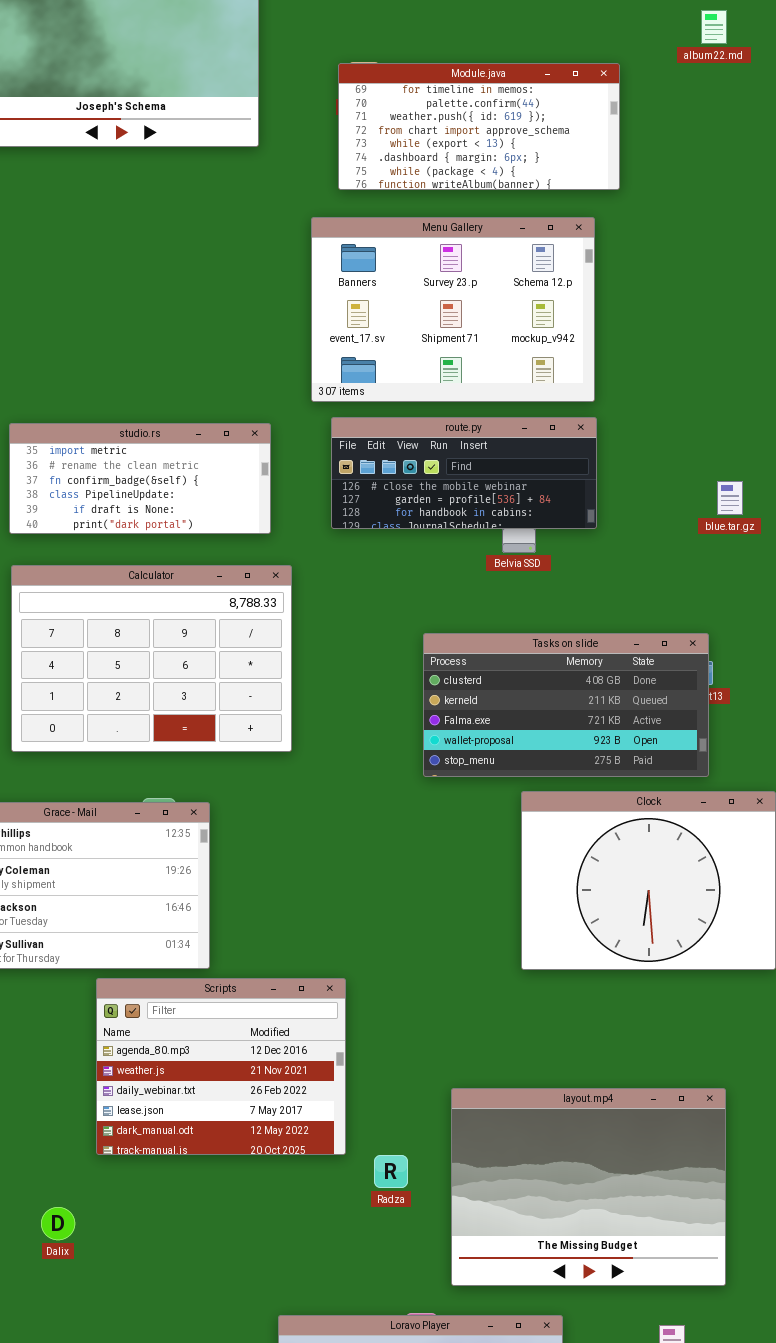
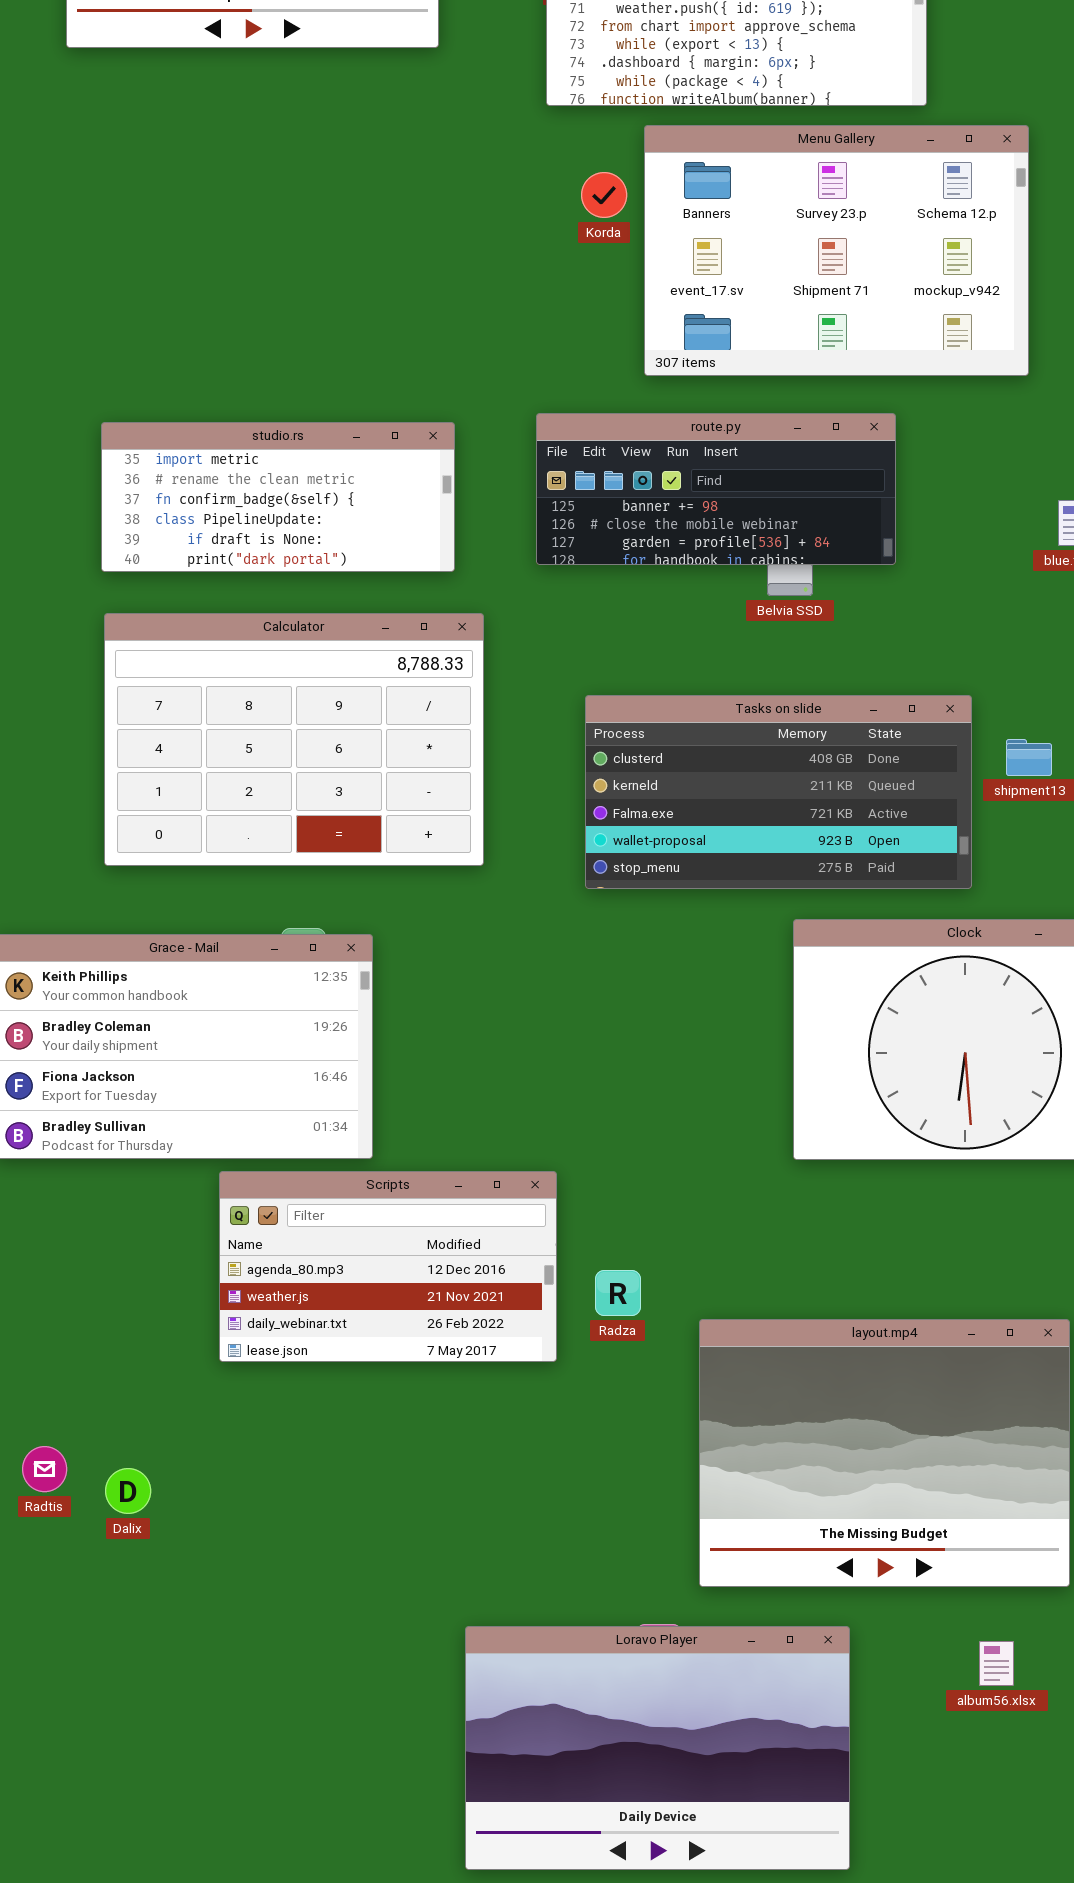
Menu Gallery: [311,217,595,402] -> [644,125,1029,376], moved
route.py: [331,417,597,529] -> [536,413,896,565], scrolled up 1 row
Tasks on slide: [423,633,709,777] -> [585,695,972,889], moved
Scripts: [96,978,346,1155] -> [219,1171,557,1362], resized
Radza: [374,1155,408,1188] -> [595,1270,641,1316], moved
Dalix: [41,1207,75,1240] -> [105,1468,151,1514], moved

